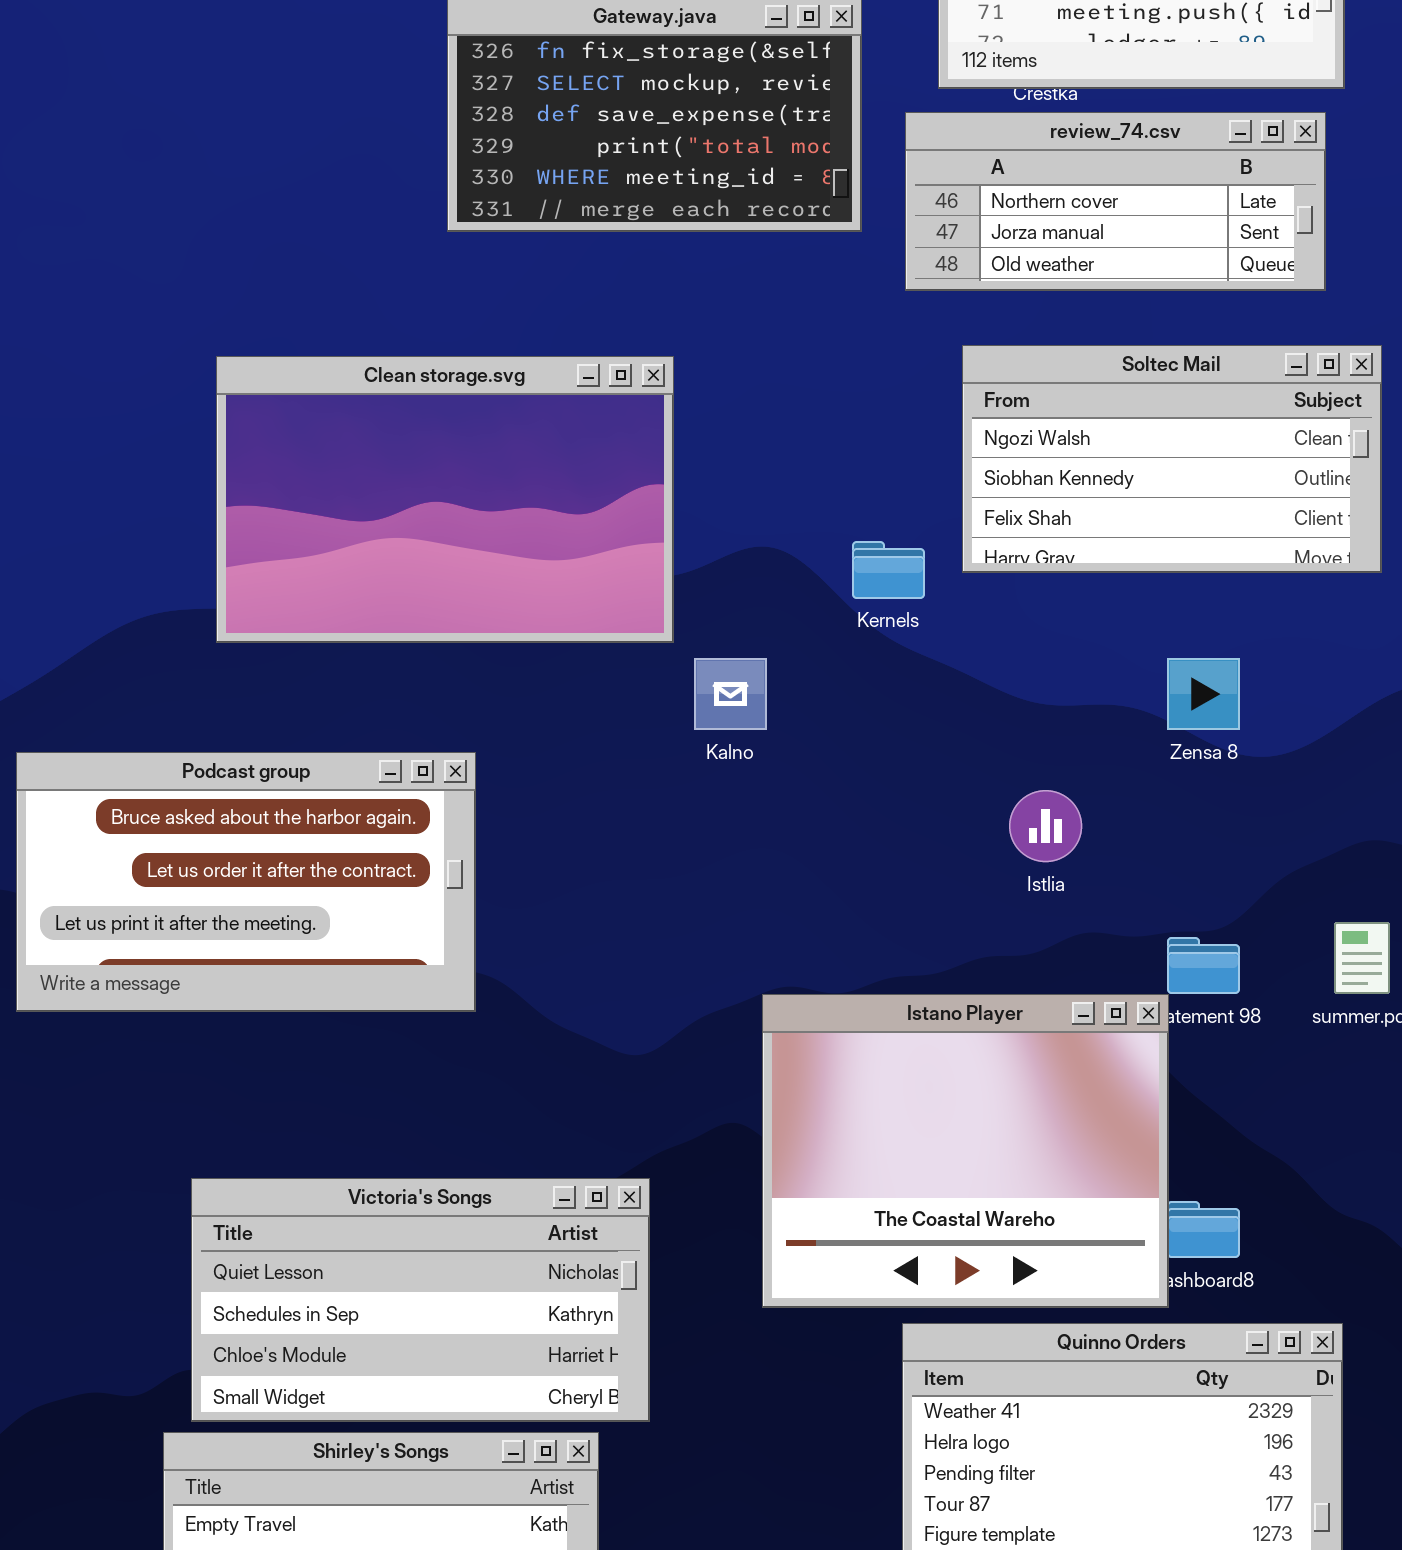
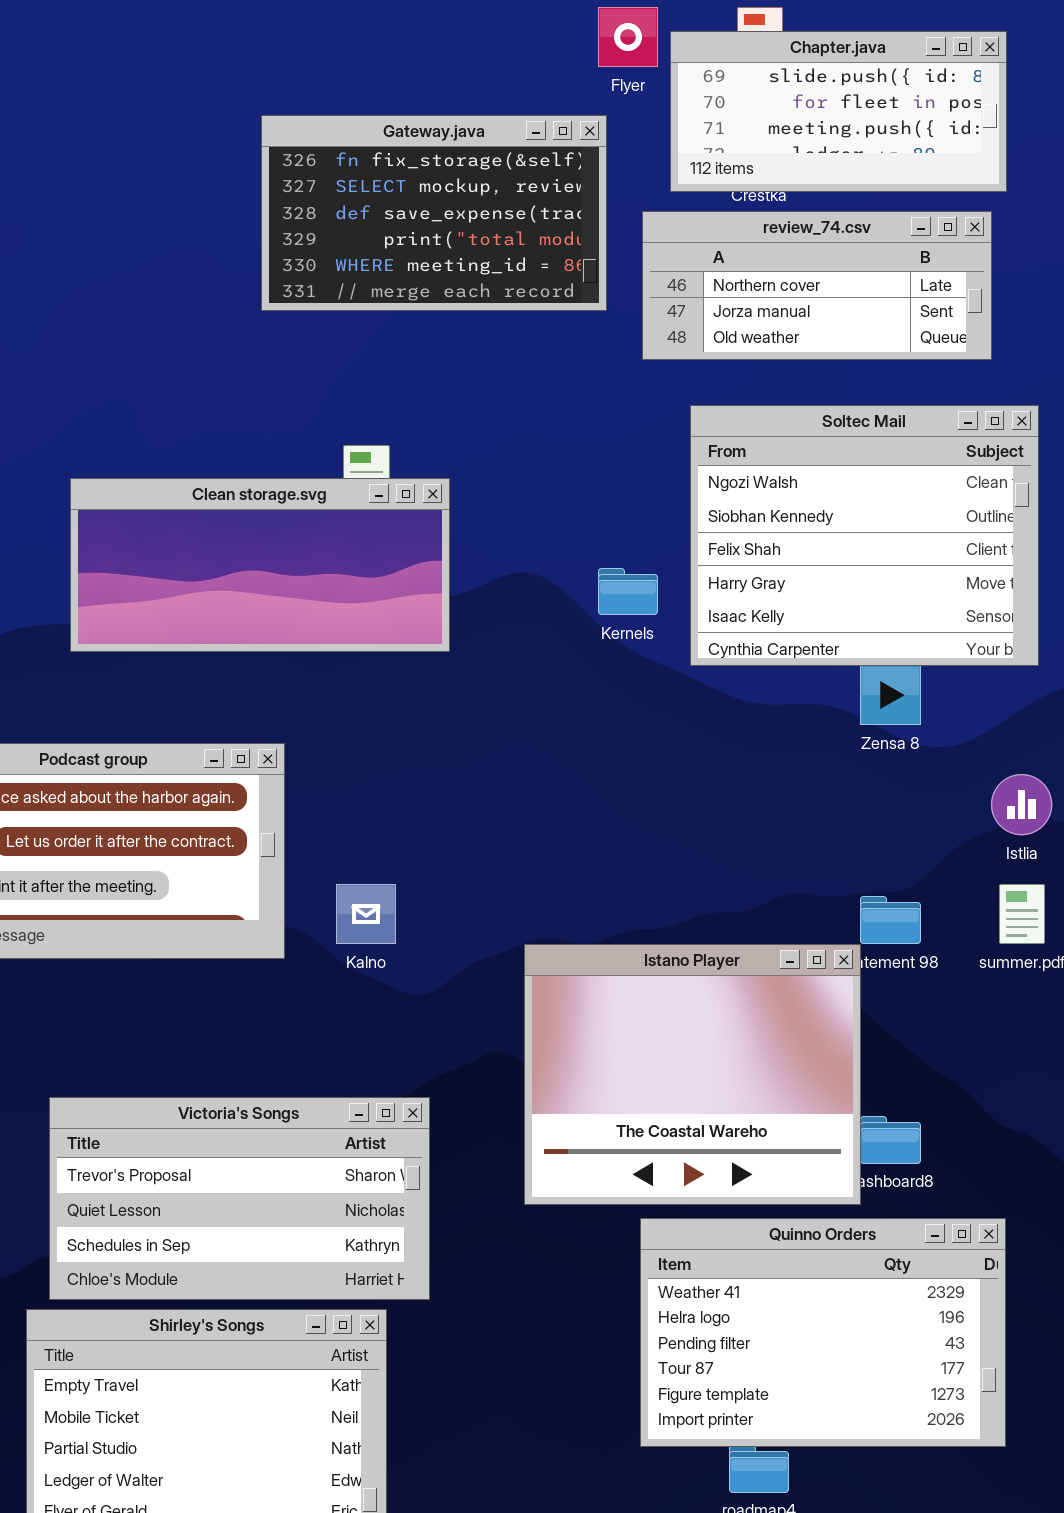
Soltec Mail: [962,345,1382,573] -> [690,405,1039,666], resized
Clean storage.svg: [216,356,674,643] -> [70,478,450,652], resized
Kalno: [694,658,767,730] -> [336,884,396,944], moved
Istlia: [1009,790,1082,862] -> [991,774,1052,835], moved
Victoria's Songs: [191,1178,650,1422] -> [49,1097,430,1300], scrolled up 1 row

